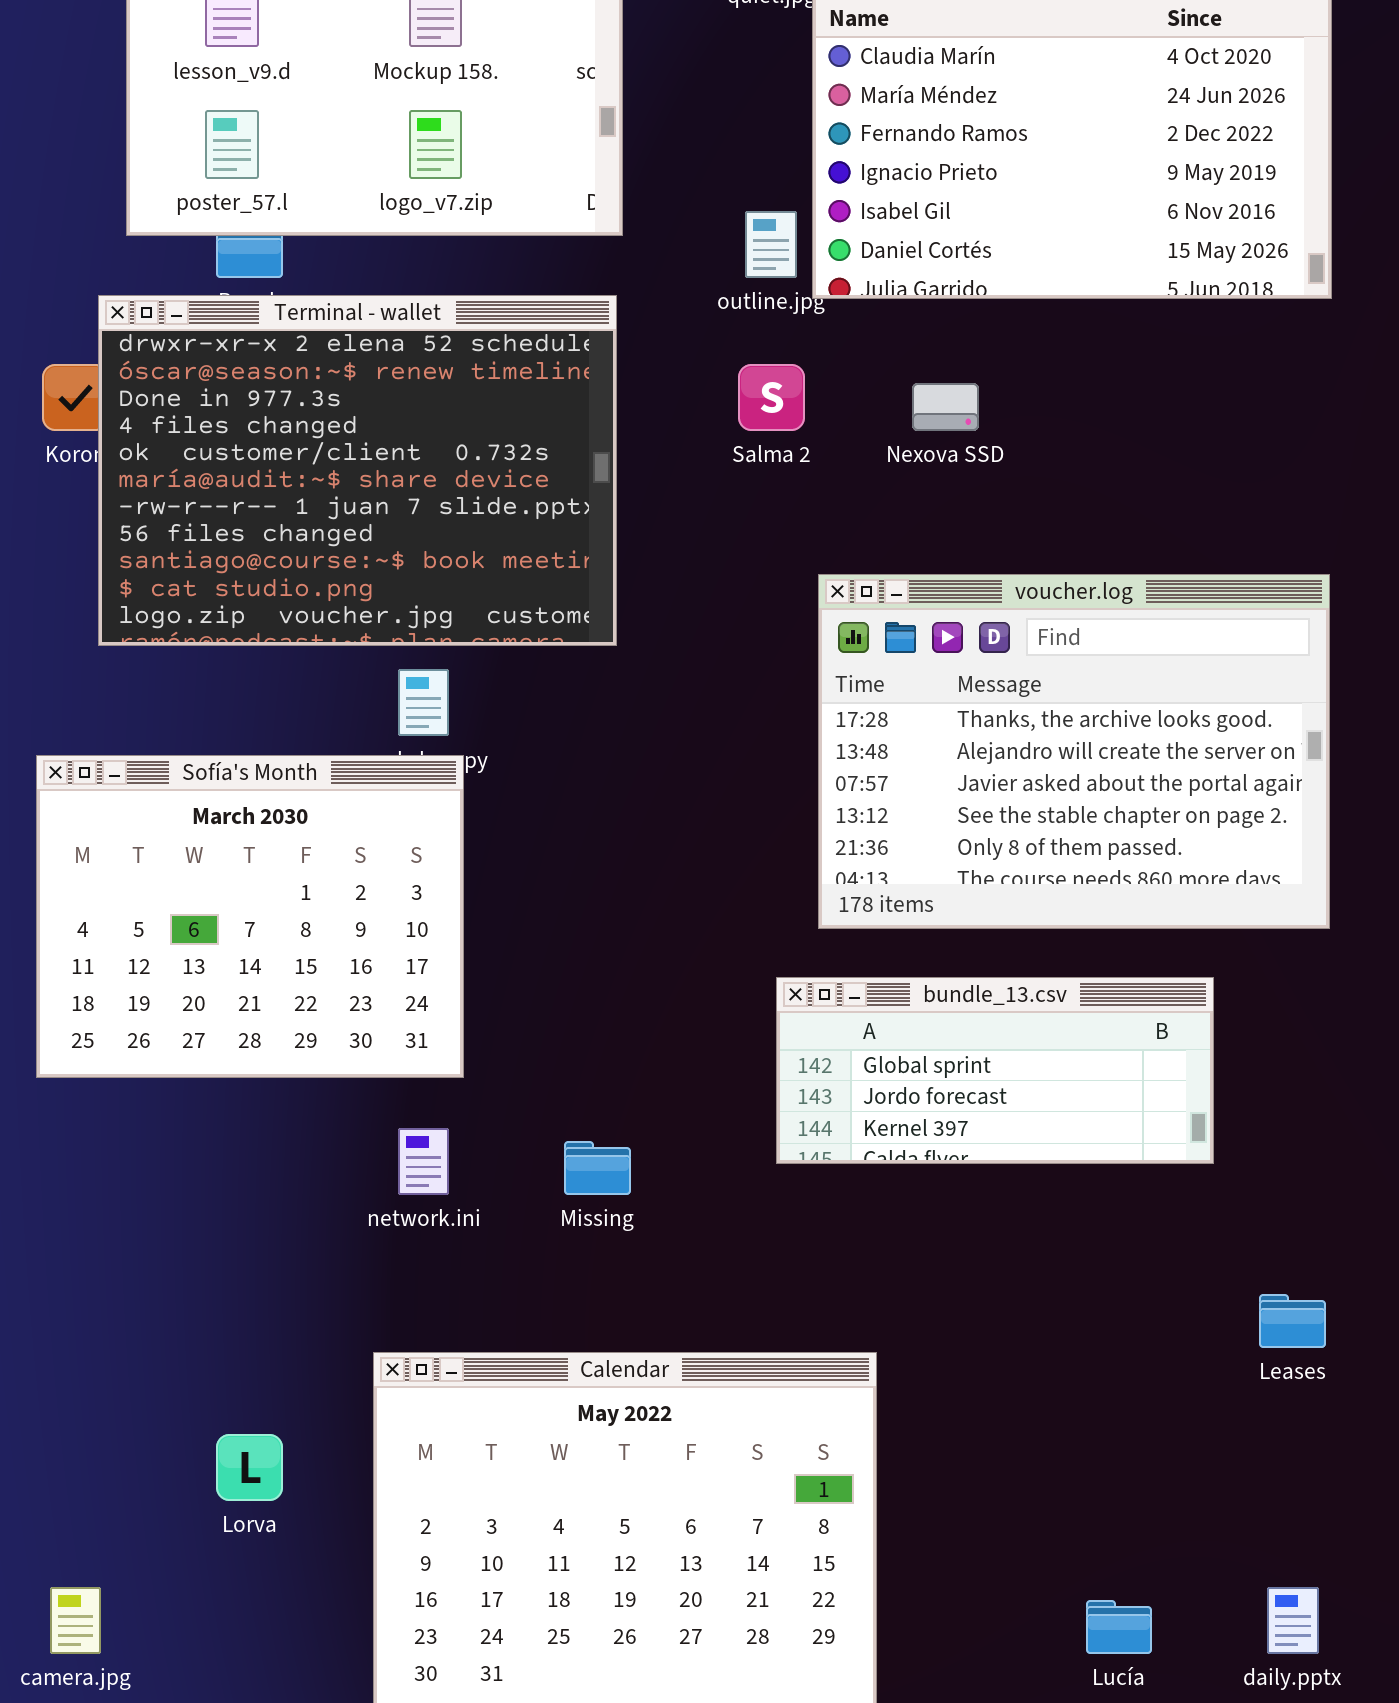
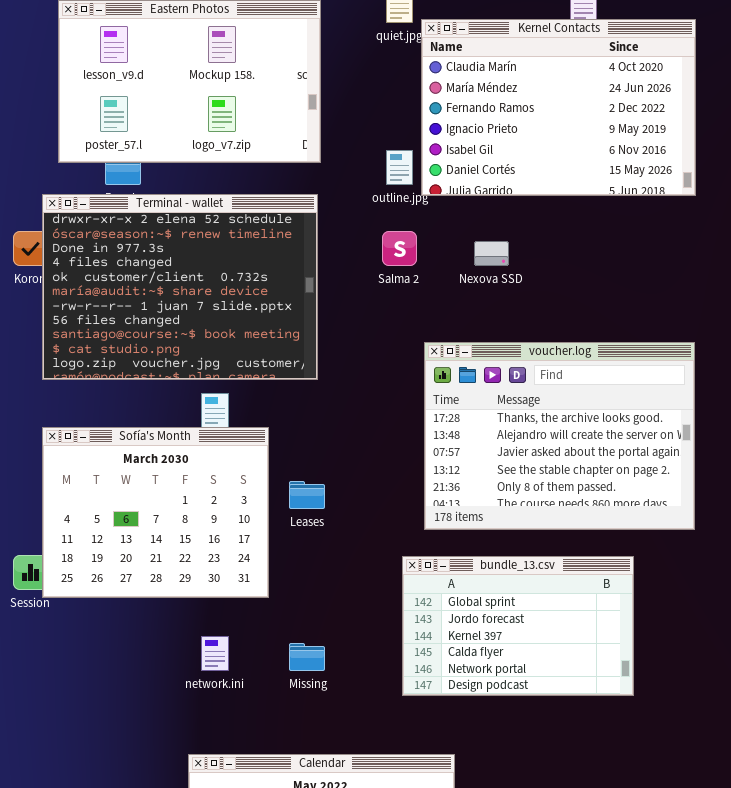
Sofía's Month: [36,755,464,1078] -> [42,427,269,598], moved
bundle_13.csv: [776,977,1214,1164] -> [402,556,634,696], resized
Leases: [1259,1294,1326,1348] -> [289,481,325,509], moved

